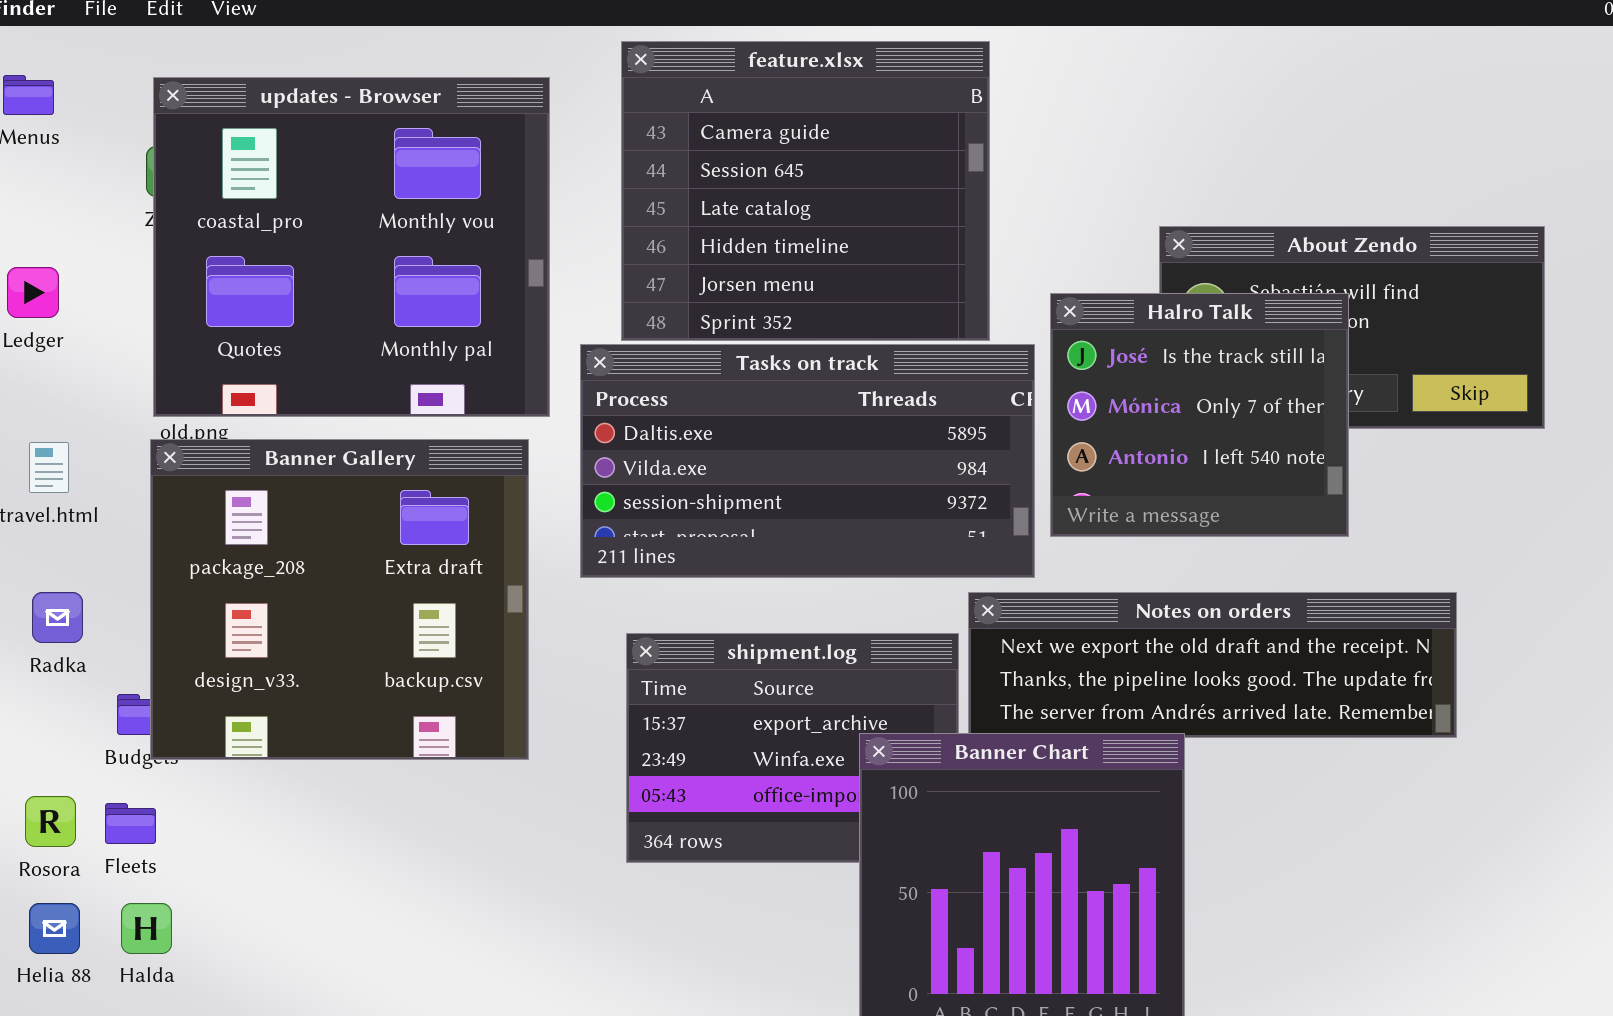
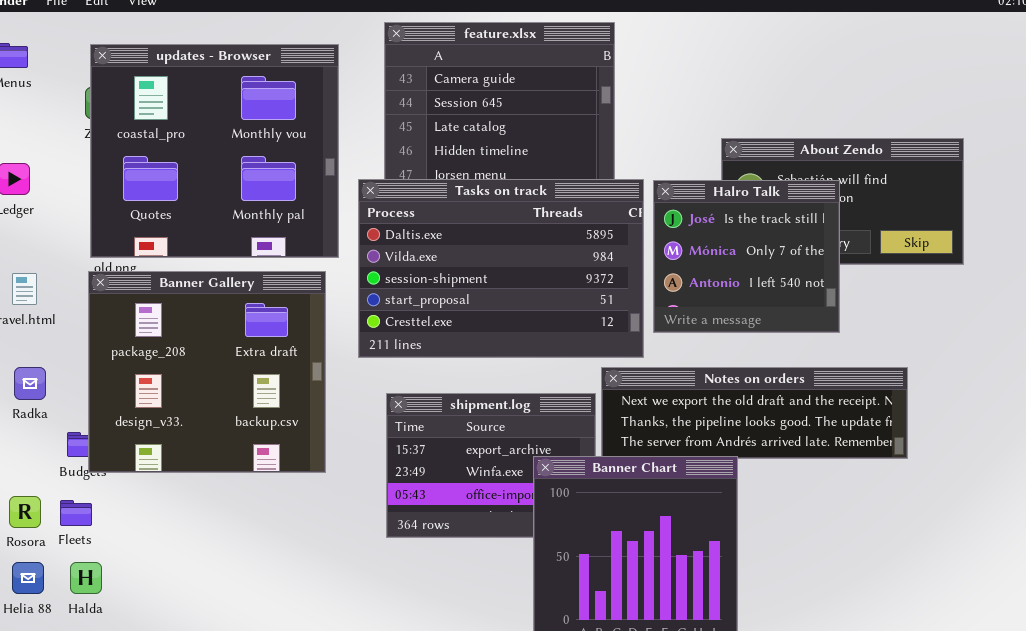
Tasks on track: [580,344,1035,578] -> [358,179,644,358], resized

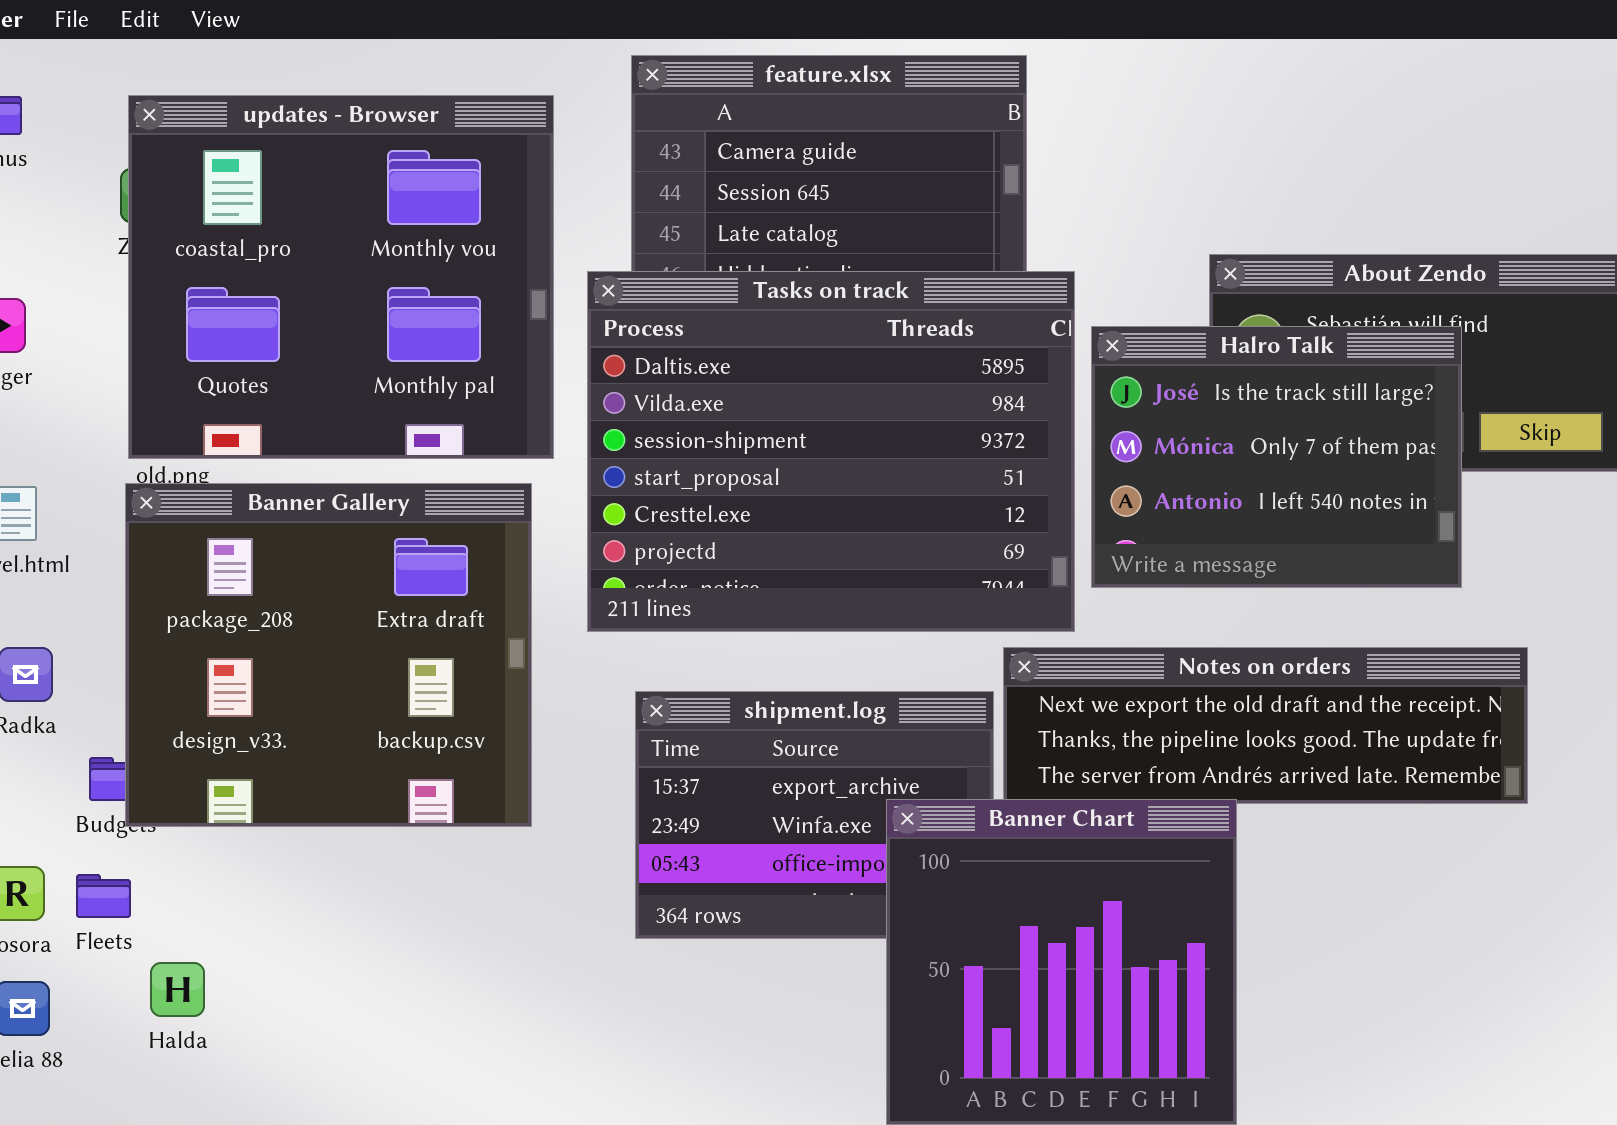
Tasks on track: [358,179,644,358] -> [587,271,1075,632], resized
Halro Talk: [653,180,840,333] -> [1091,326,1462,588], resized
Halda: [70,562,102,594] -> [150,962,205,1017], moved

